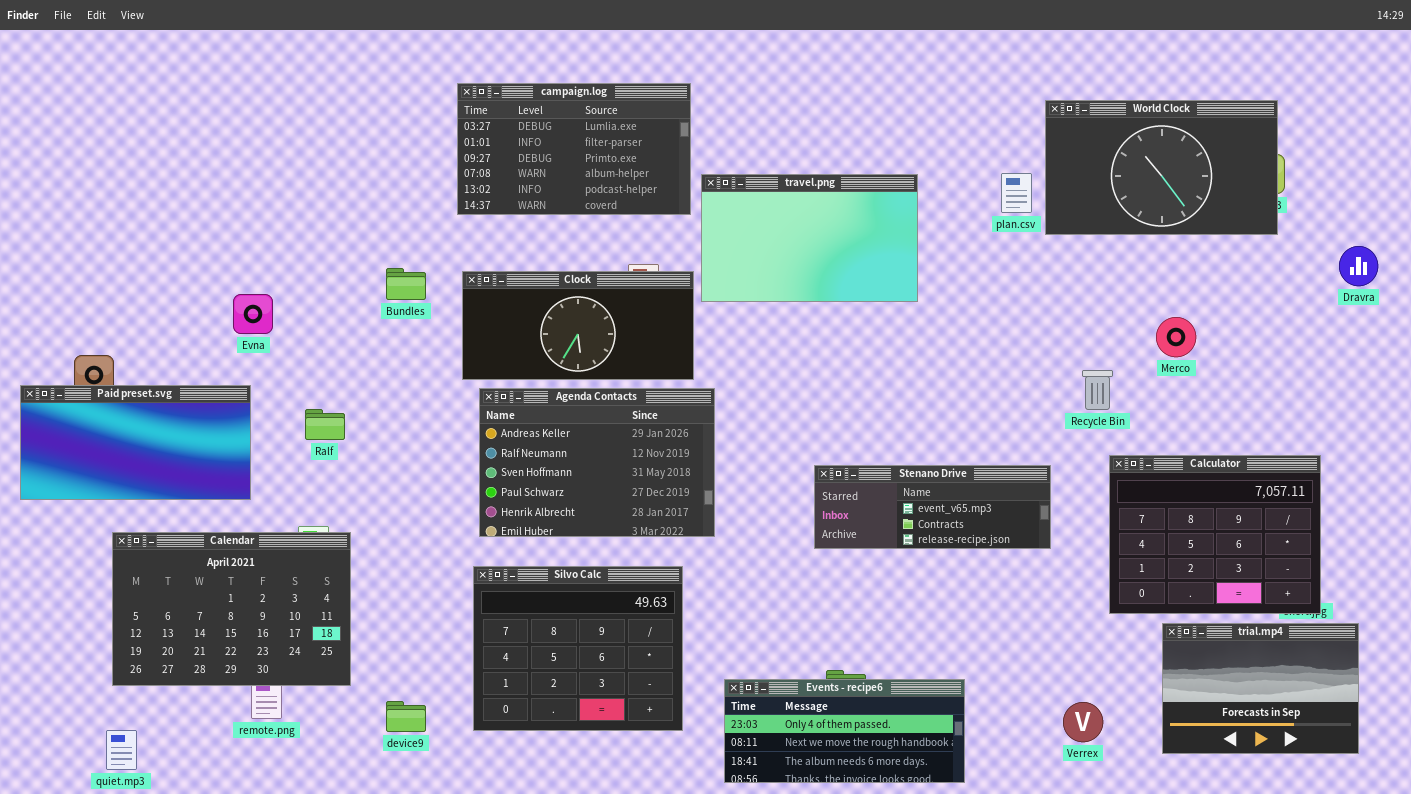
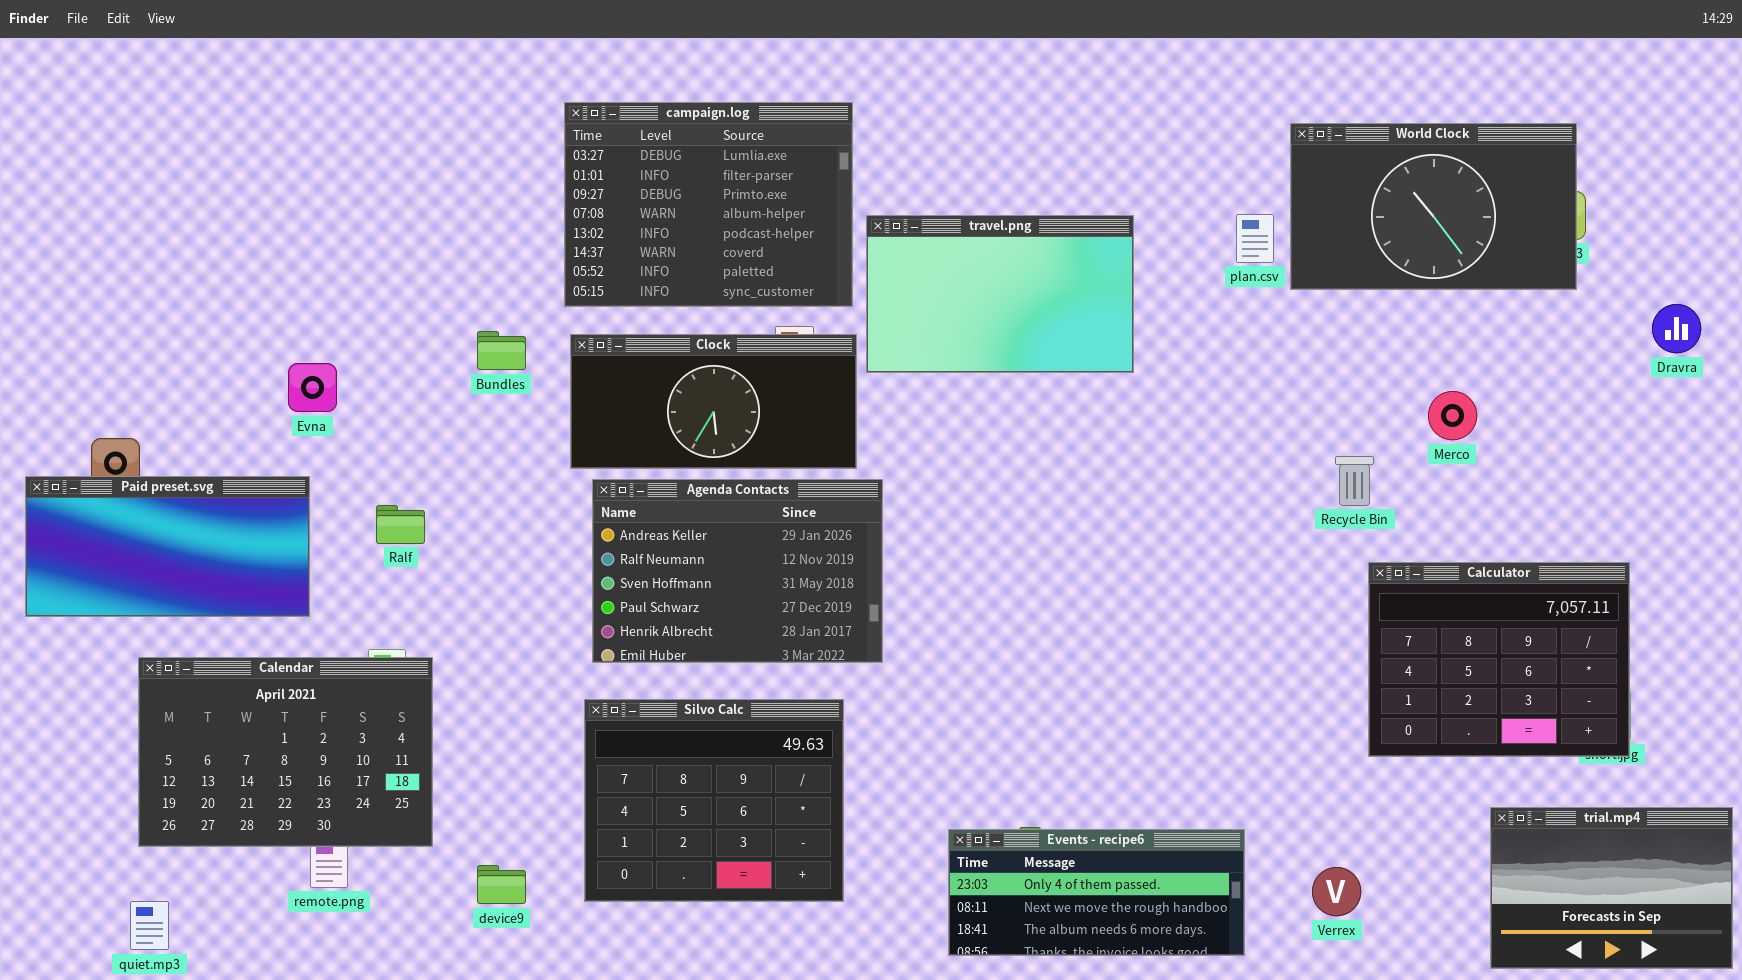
campaign.log: [457,83,691,215] -> [564,102,853,307], resized
Stenano Drive: [814,465,1051,549] -> none, closed
trial.mp4: [1162,623,1359,754] -> [1490,807,1733,969], moved
Events - recipe6: [724,679,965,783] -> [948,829,1245,956], moved

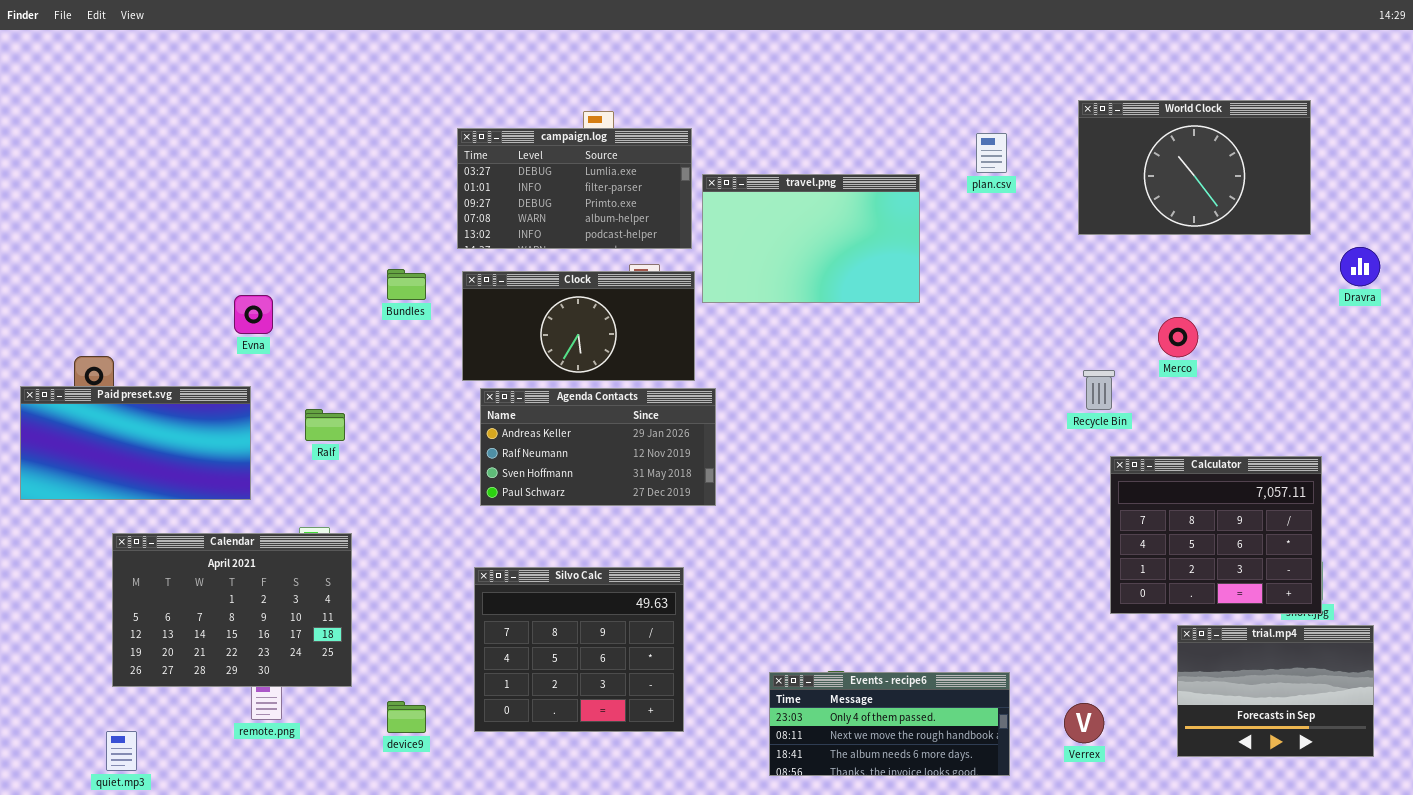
campaign.log: [564,102,853,307] -> [457,128,692,249], resized
World Clock: [1290,123,1577,290] -> [1078,100,1311,235], moved
plan.csv: [1236,214,1274,263] -> [976,133,1007,173], moved
Agenda Contacts: [592,479,883,663] -> [480,388,716,506], resized
trial.mp4: [1490,807,1733,969] -> [1177,625,1374,757], moved

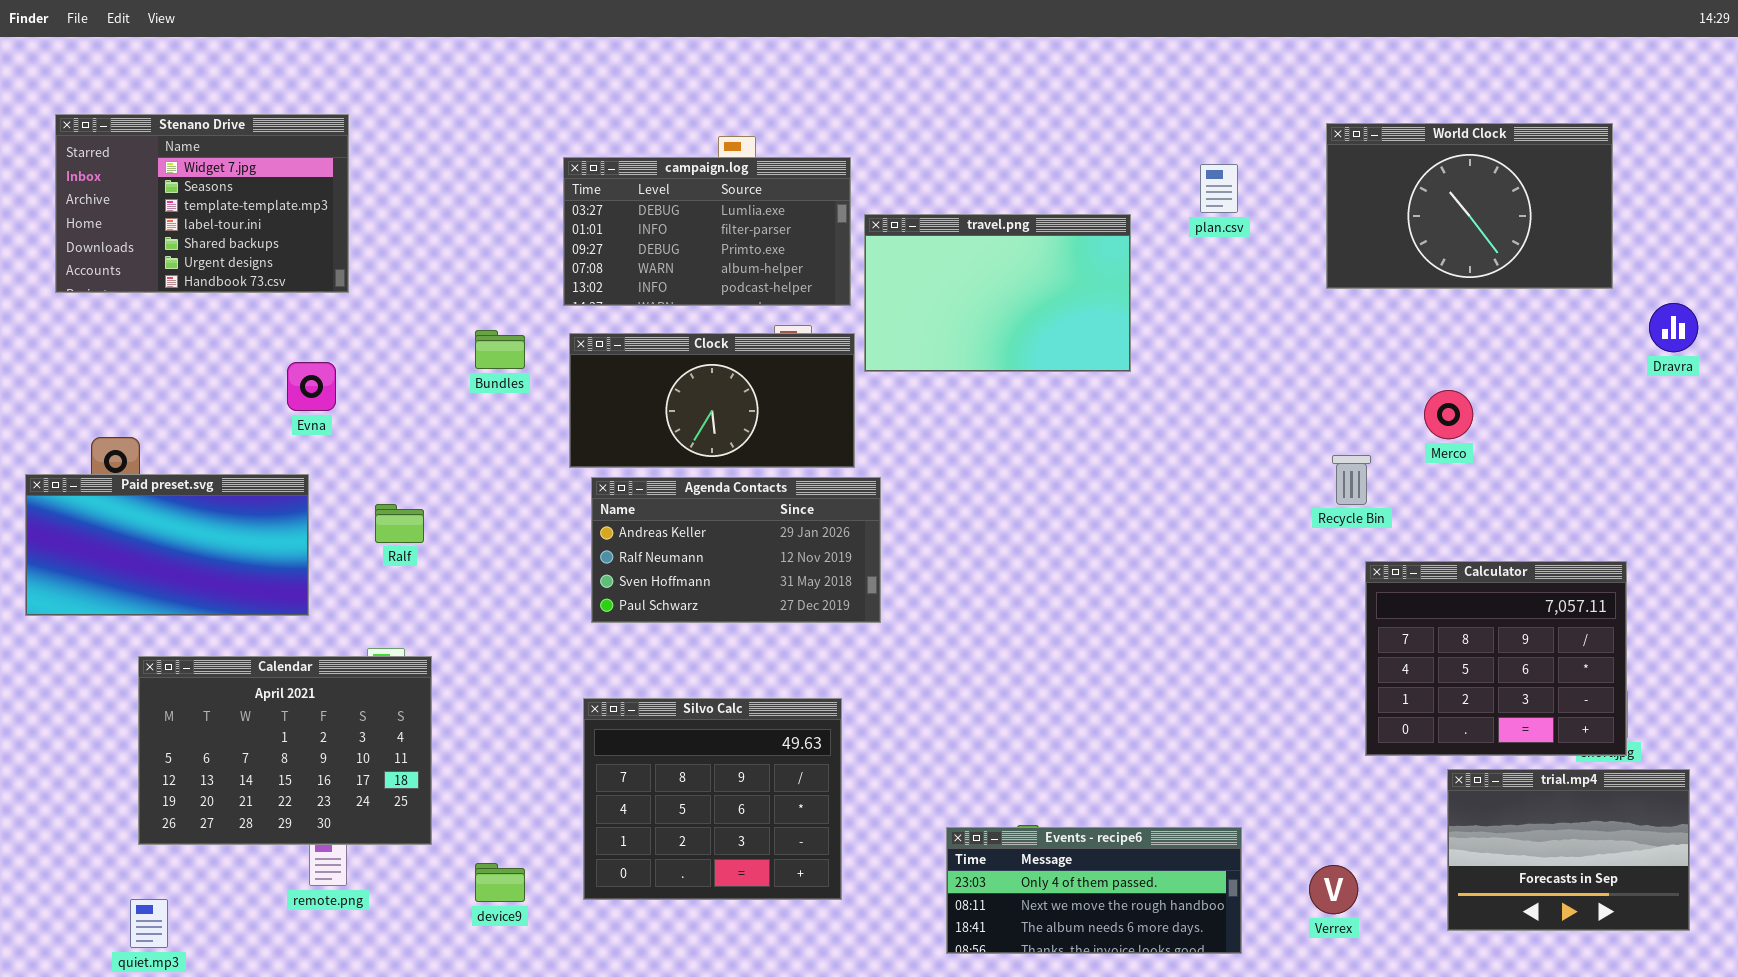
Stenano Drive: none -> [55,114,349,293], opened

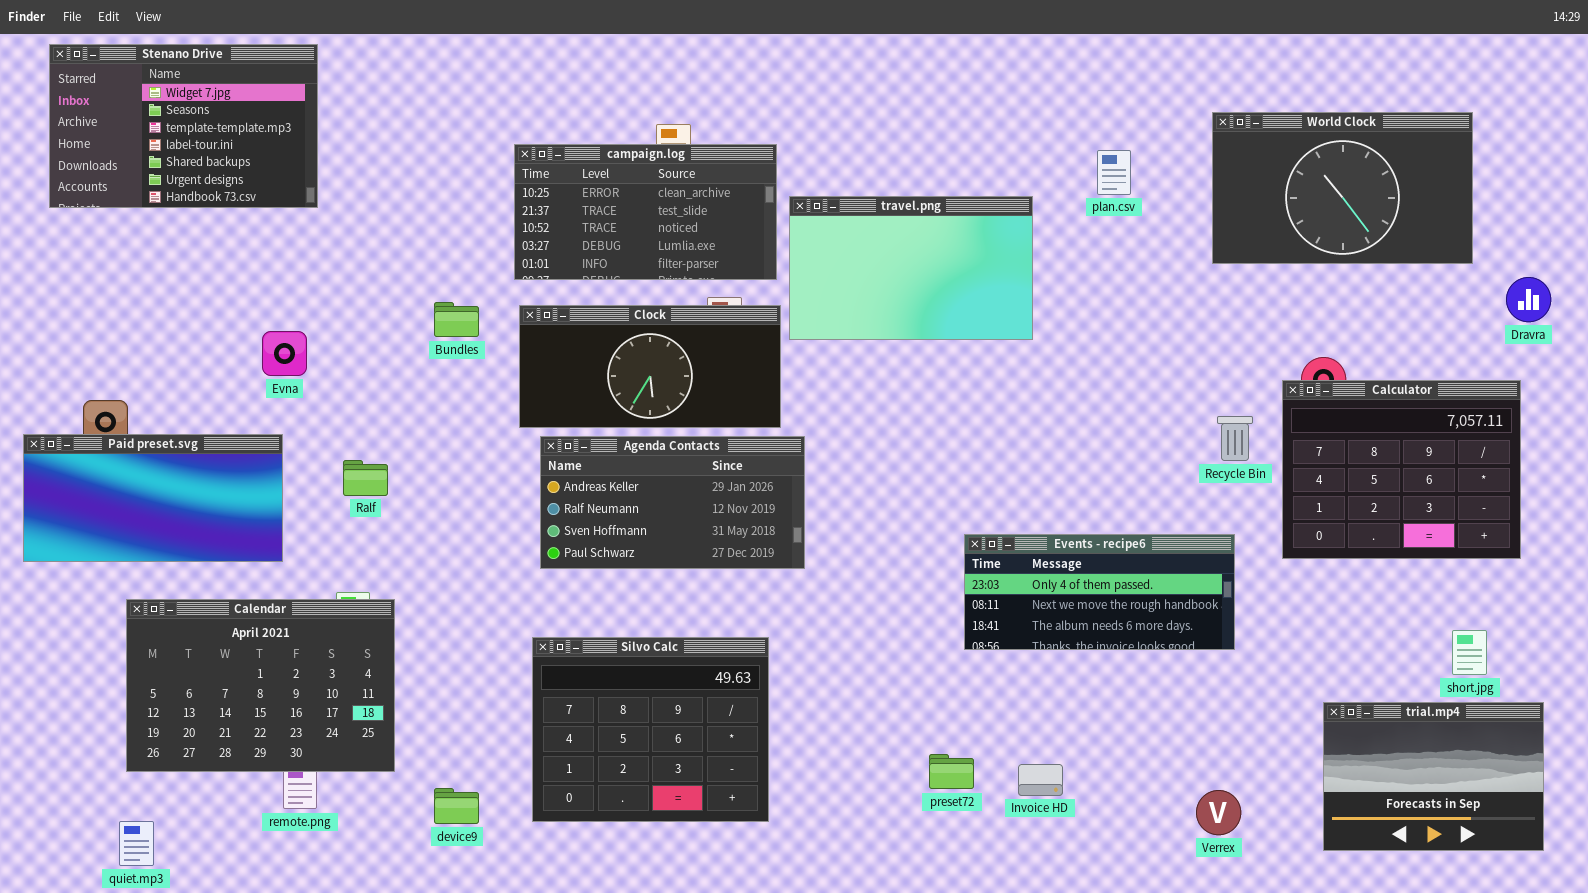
Stenano Drive: [55,114,349,293] -> [49,44,318,208], moved
campaign.log: [563,157,851,306] -> [514,144,777,280], scrolled up 3 rows
Calculator: [1365,561,1627,756] -> [1282,380,1521,559], moved
Events - recipe6: [946,827,1242,954] -> [964,534,1235,650], moved

